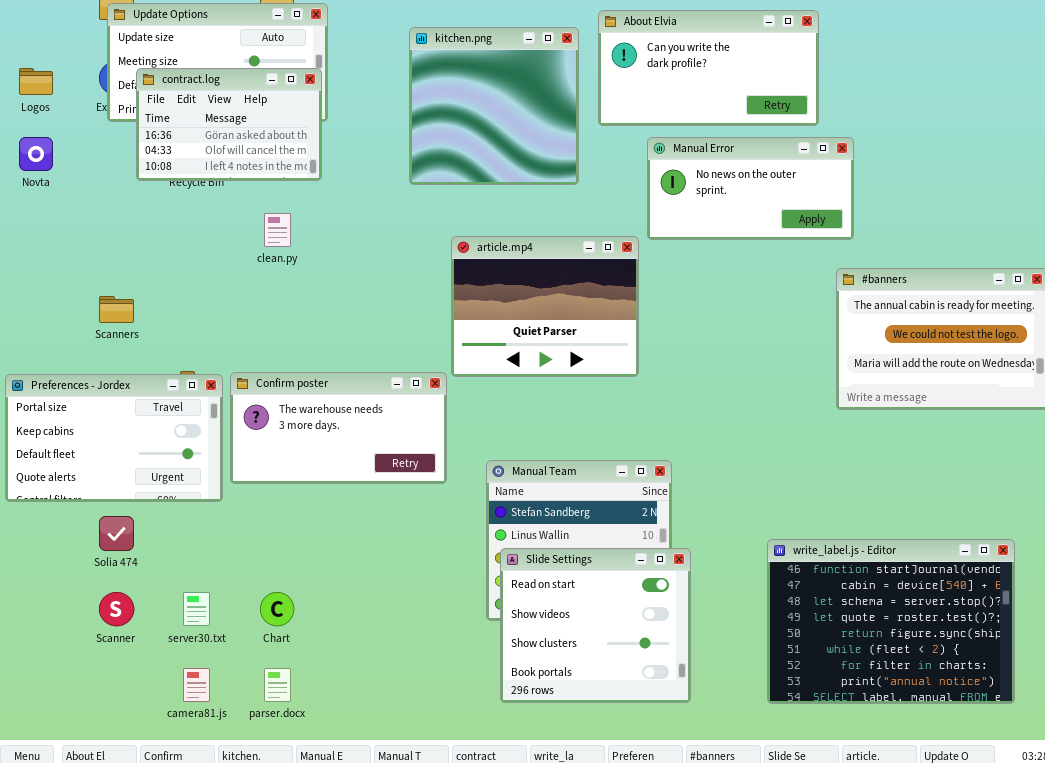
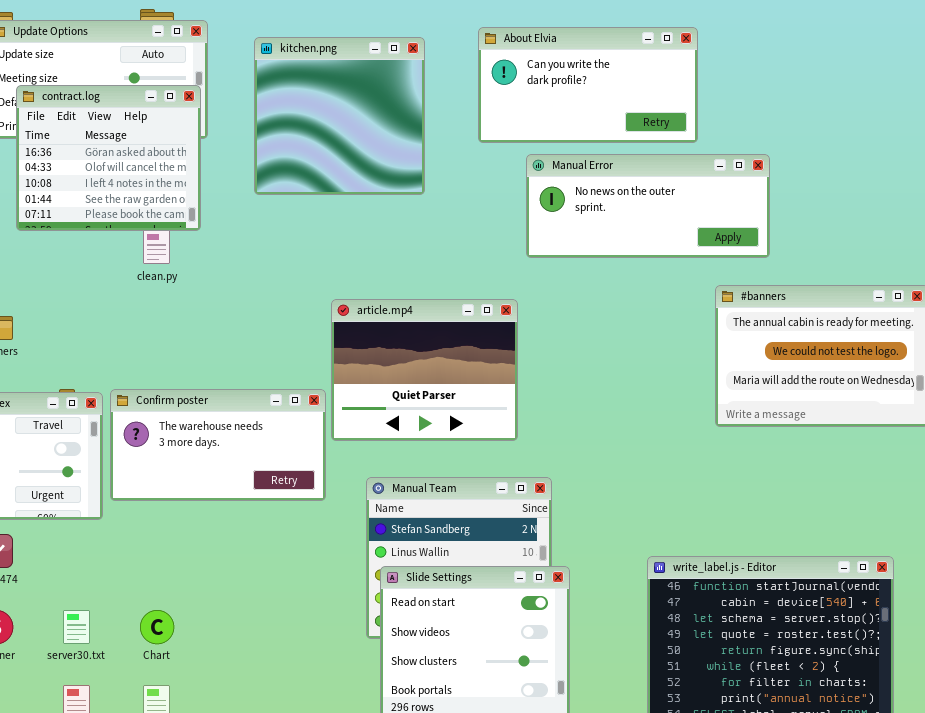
kitchen.png: [409,27,579,185] -> [254,37,425,195], moved
contract.log: [136,68,322,181] -> [16,85,201,231], resized
Manual Error: [647,137,854,240] -> [526,154,770,258], resized
article.mp4: [451,236,639,377] -> [331,299,518,441], moved

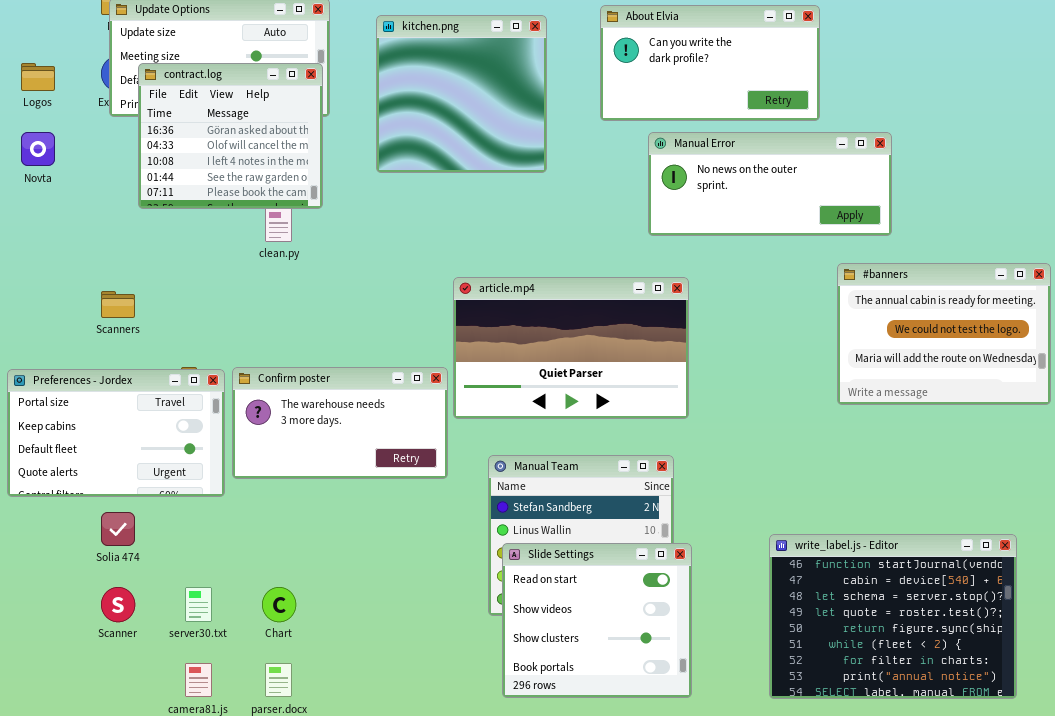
article.mp4: [331,299,518,441] -> [453,277,689,419], resized

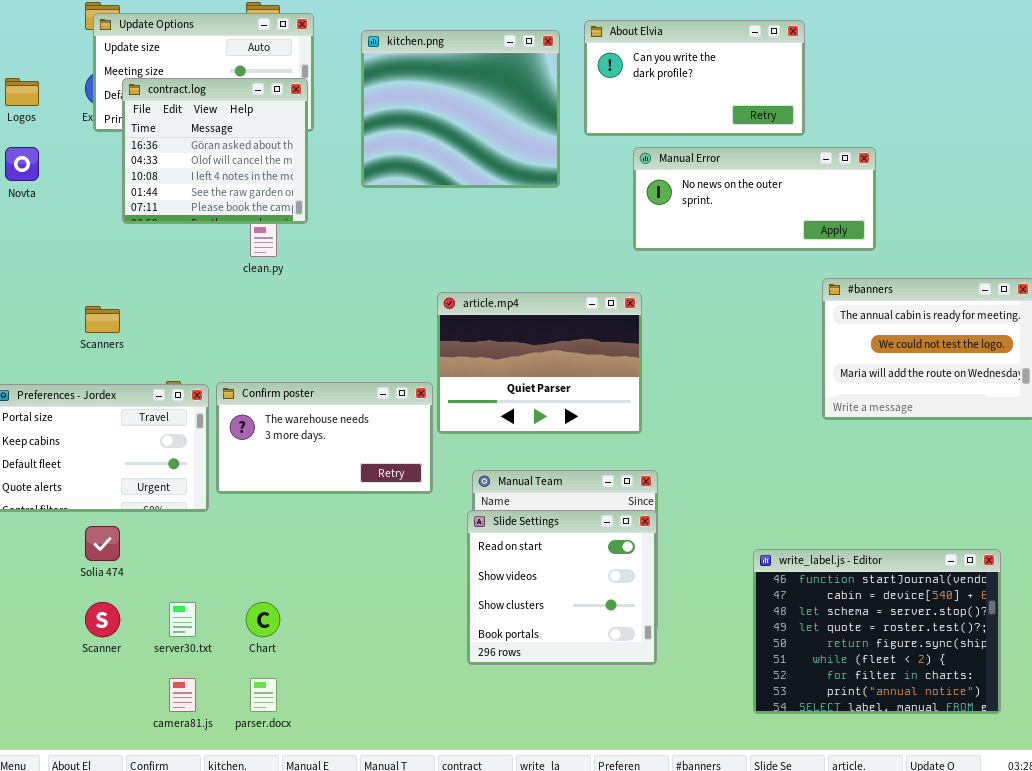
kitchen.png: [376,15,547,173] -> [361,30,560,188], resized
article.mp4: [453,277,689,419] -> [437,292,642,434], resized
Slide Settings: [502,543,692,698] -> [467,510,657,665], moved

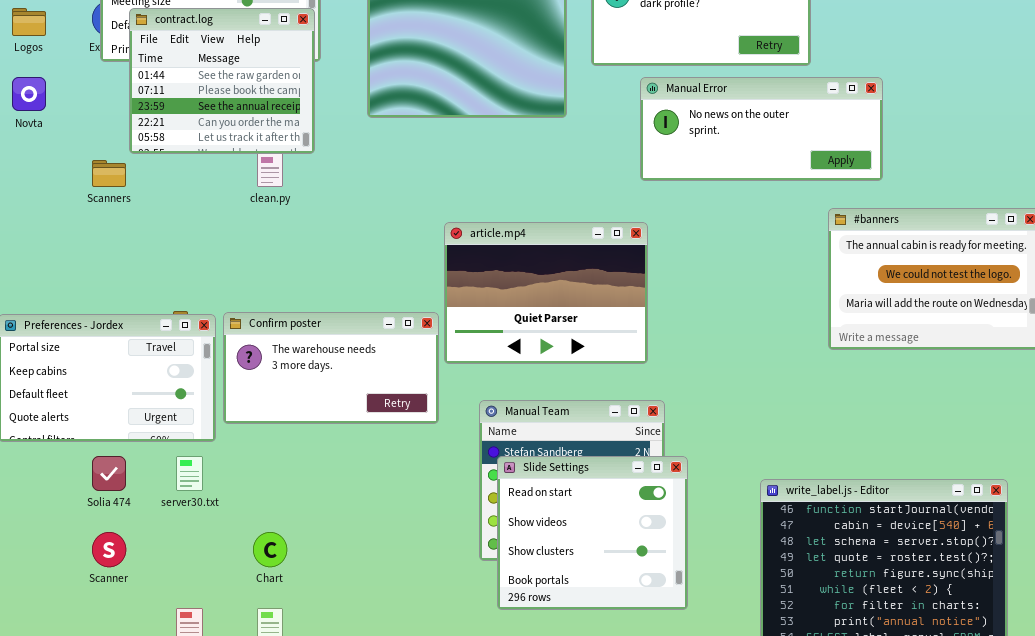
contract.log: [122,78,308,224] -> [129,8,315,154], scrolled down 3 rows
Scanners: [85,306,120,333] -> [92,160,126,187], moved
Slide Settings: [467,510,657,665] -> [497,456,688,610], moved
server30.txt: [169,602,196,637] -> [176,456,203,491], moved

